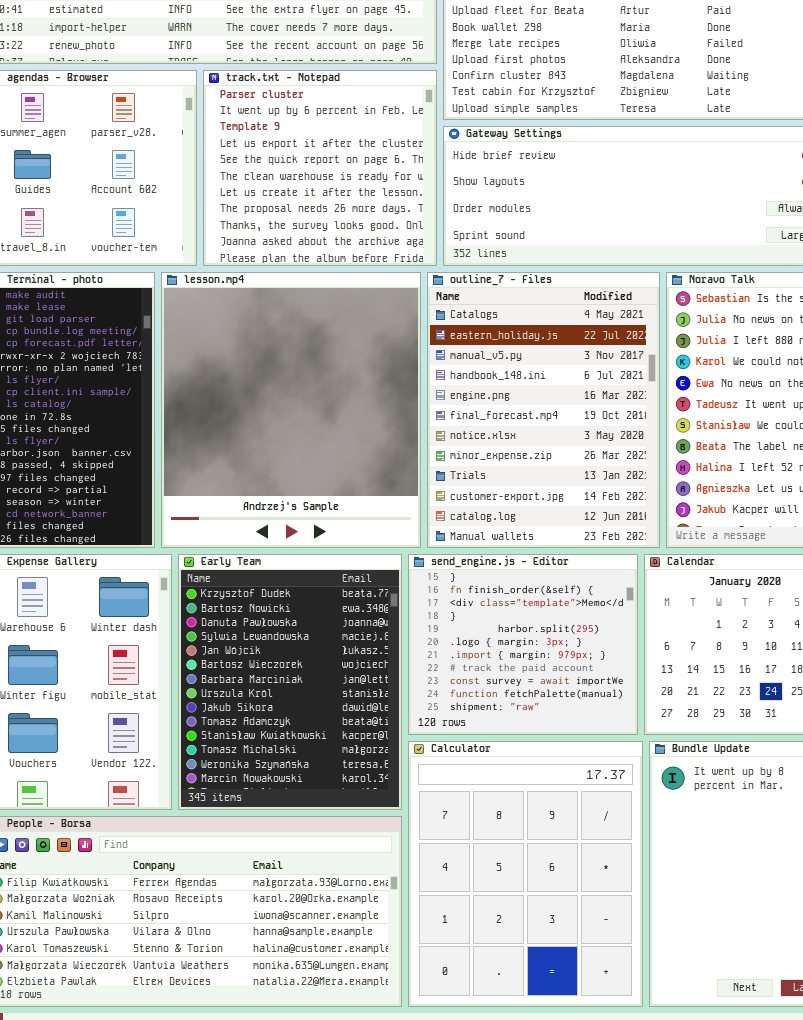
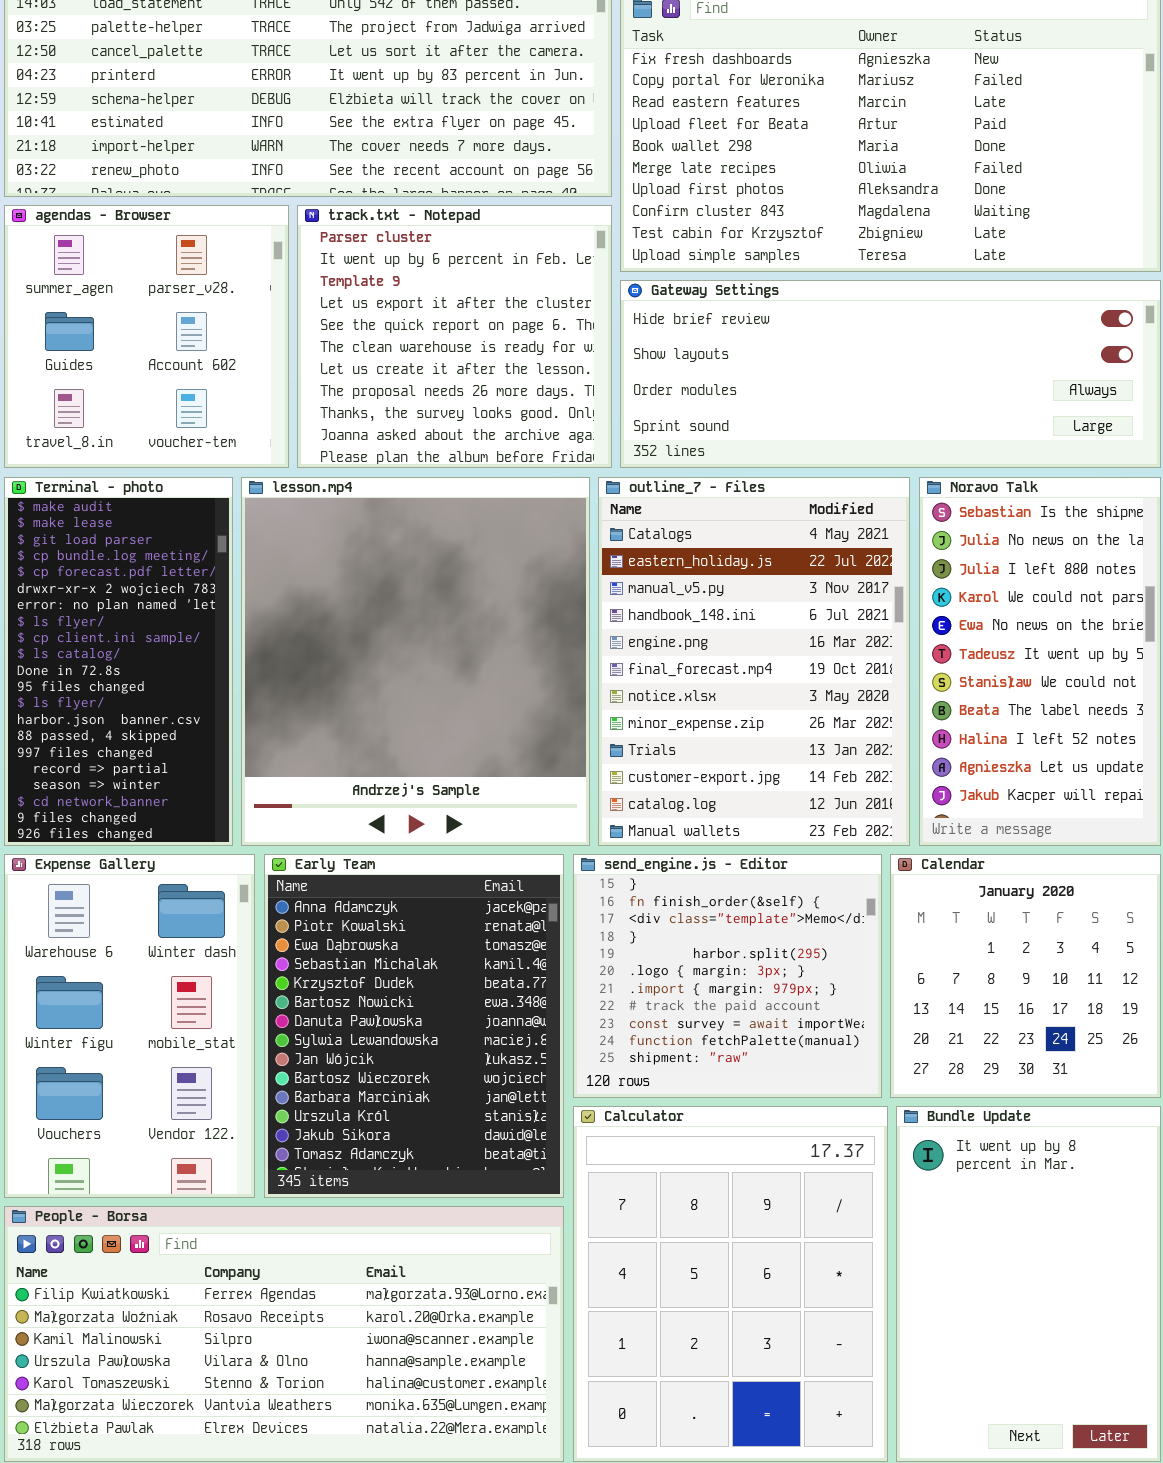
Early Team: [178,554,402,810] -> [264,854,564,1198], scrolled up 4 rows

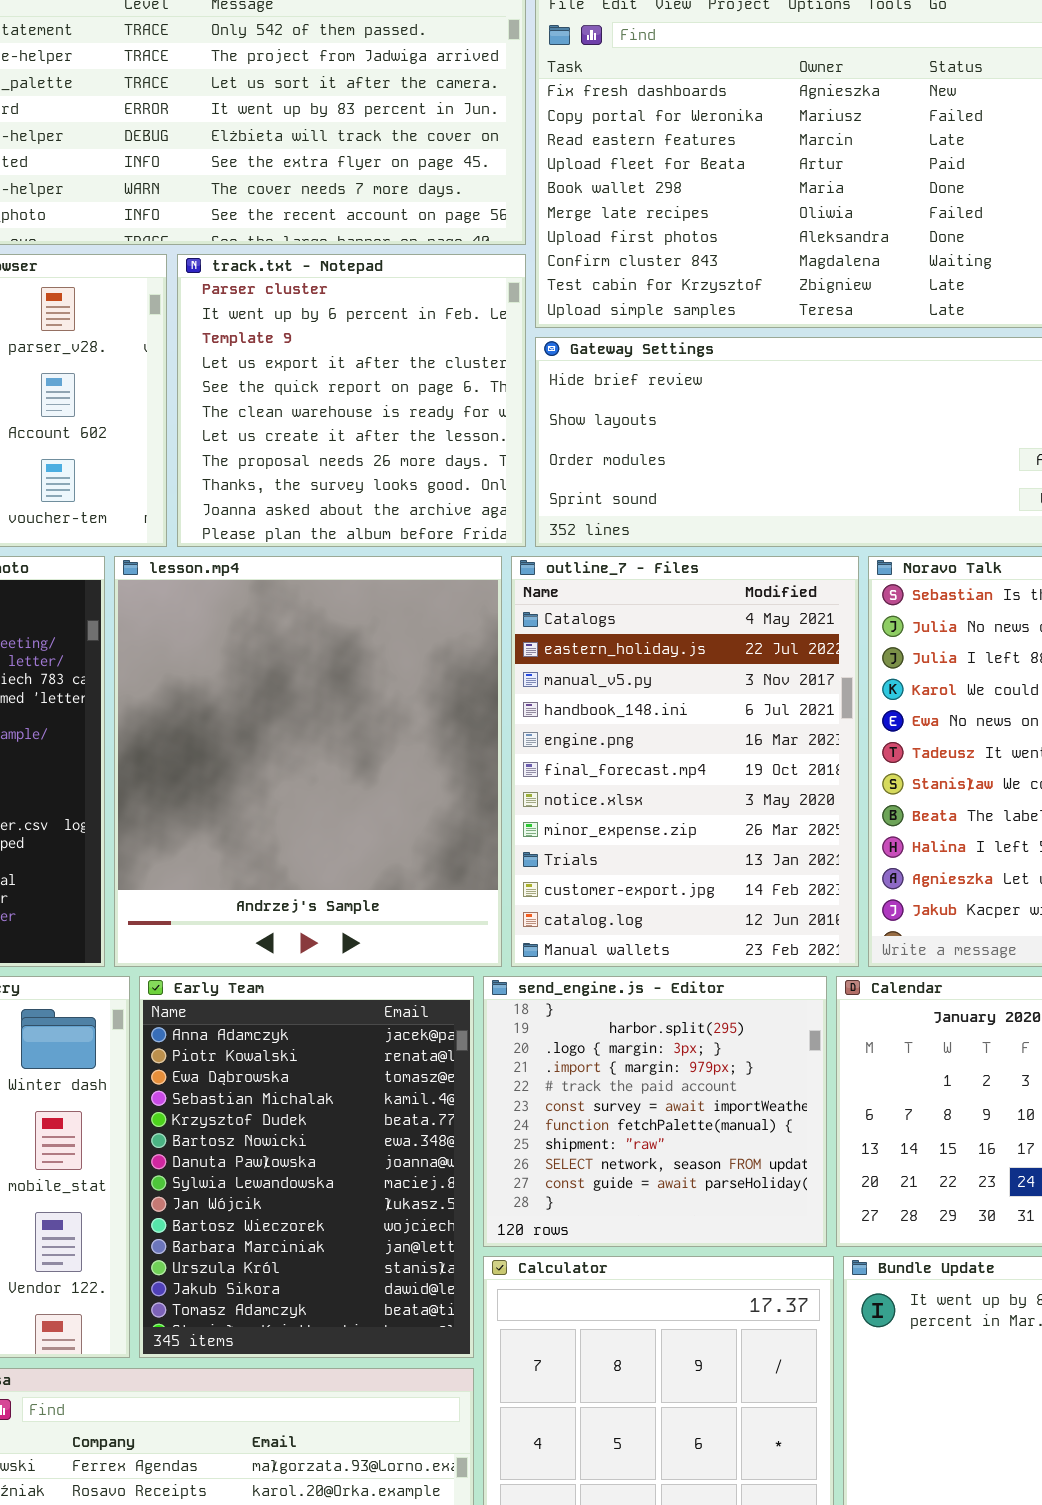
send_engine.js - Editor: [573,854,882,1098] -> [483,976,827,1247], scrolled down 3 rows

